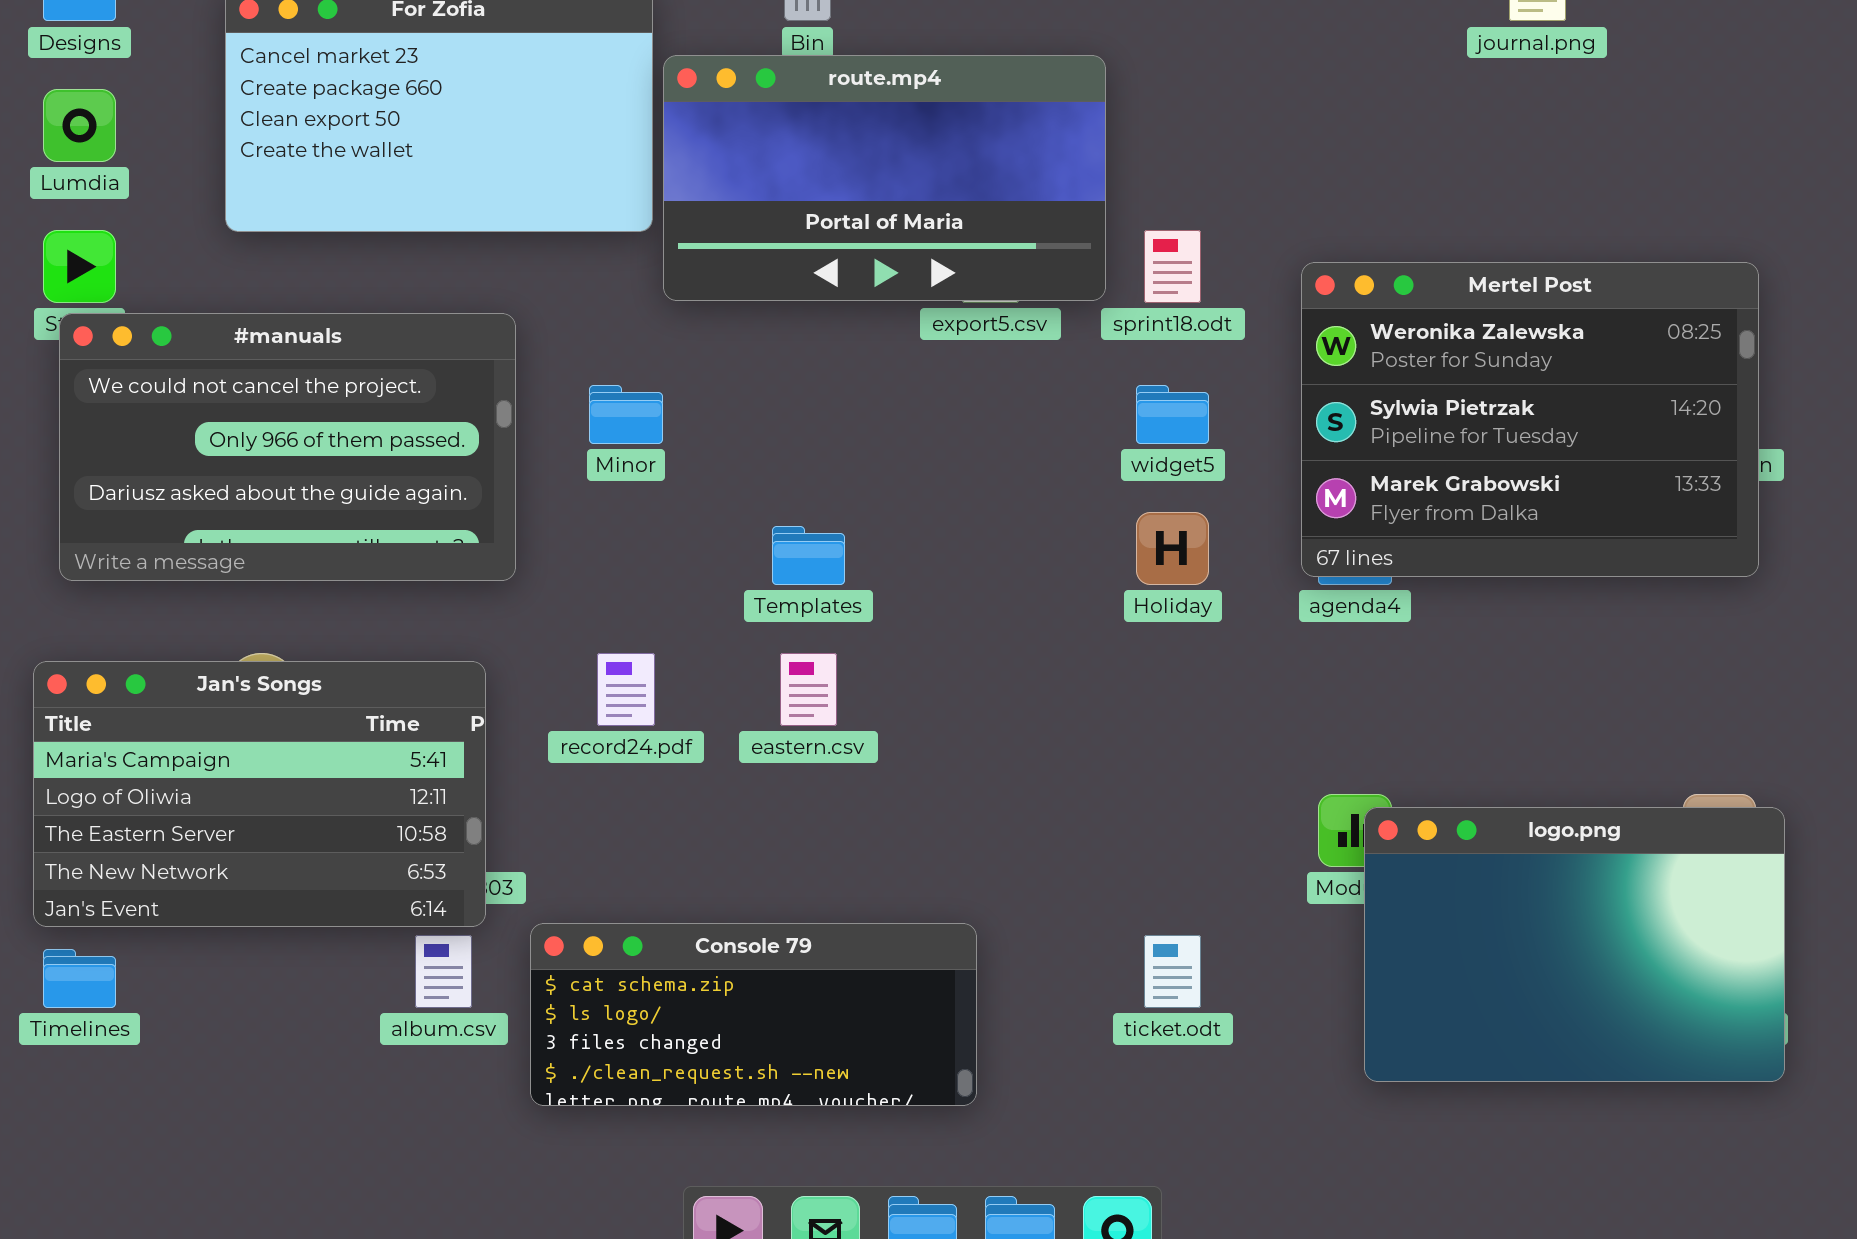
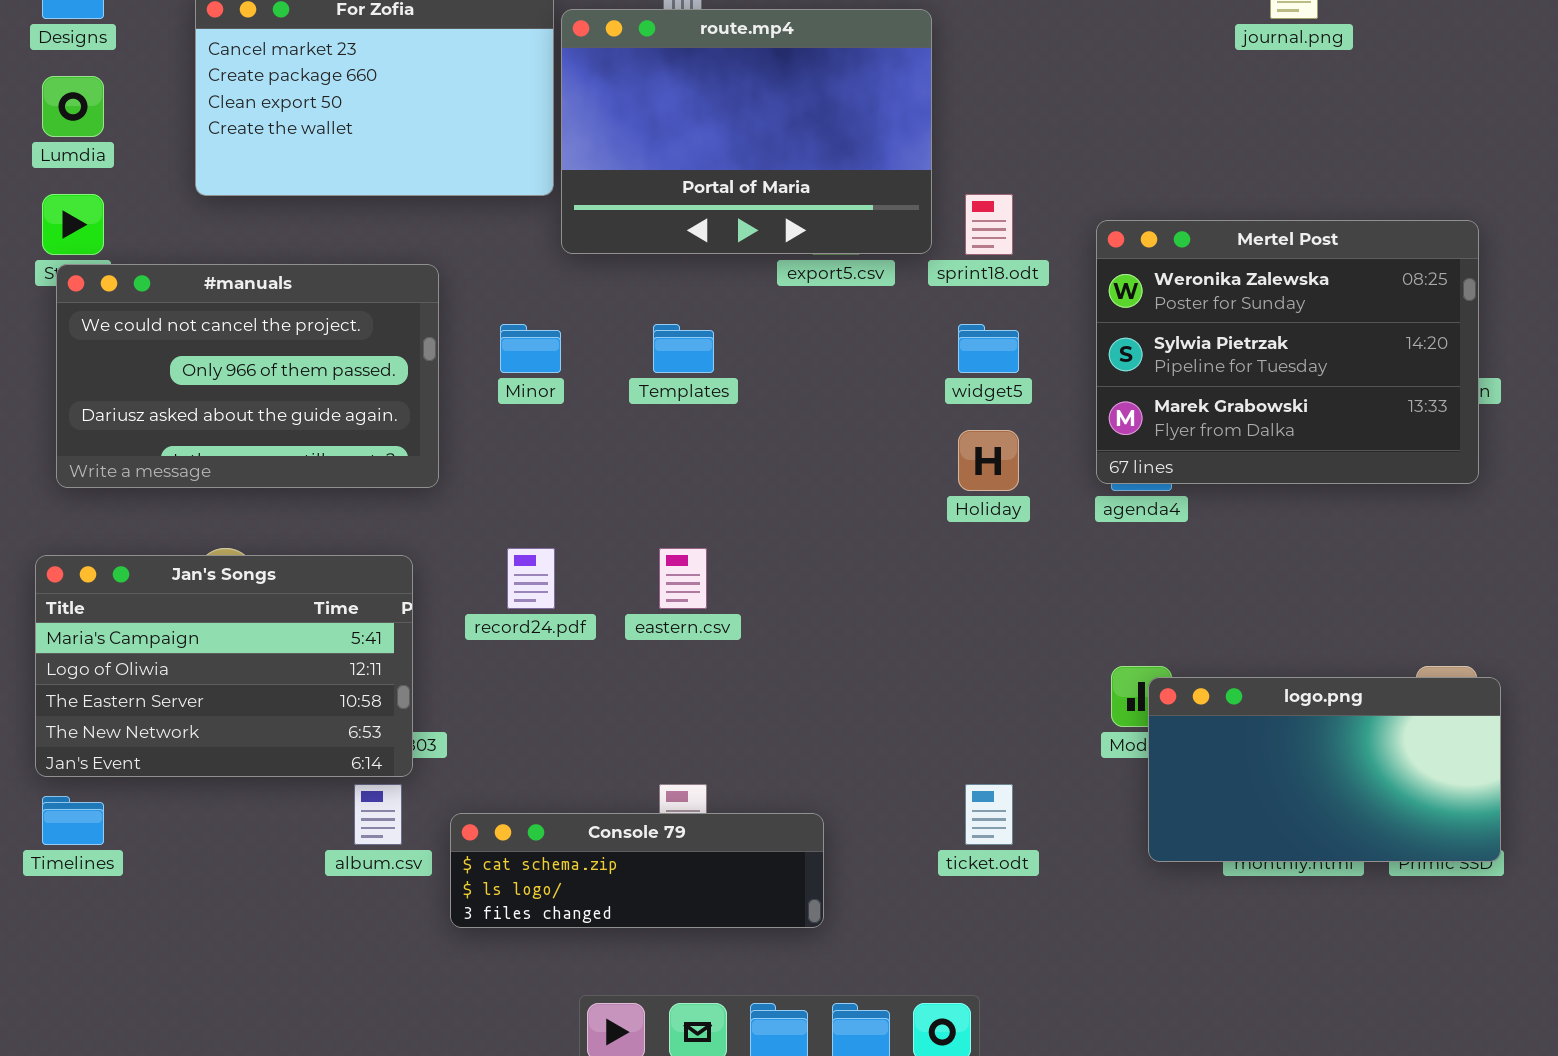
route.mp4: [663,55,1106,301] -> [561,9,932,254], resized
Templates: [772,526,845,585] -> [653,324,714,373], moved
logo.png: [1364,807,1785,1082] -> [1148,677,1501,862], resized
Console 79: [530,923,977,1106] -> [450,813,824,928], resized

